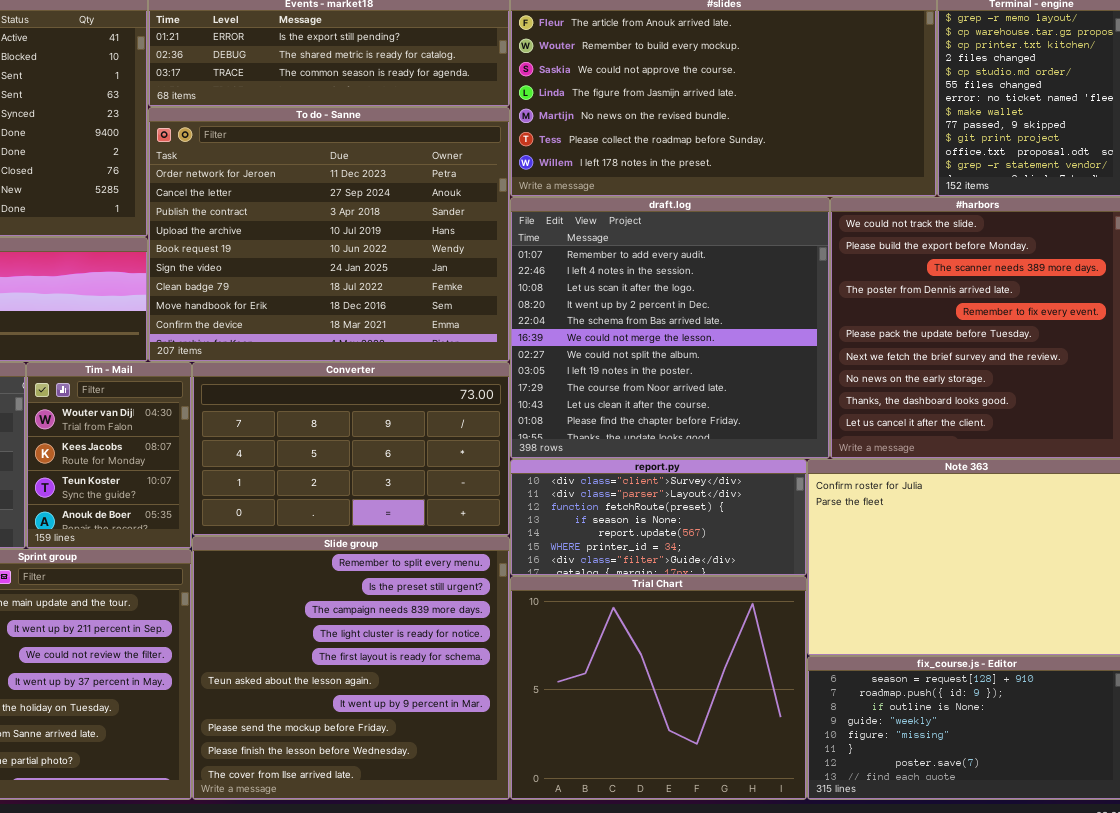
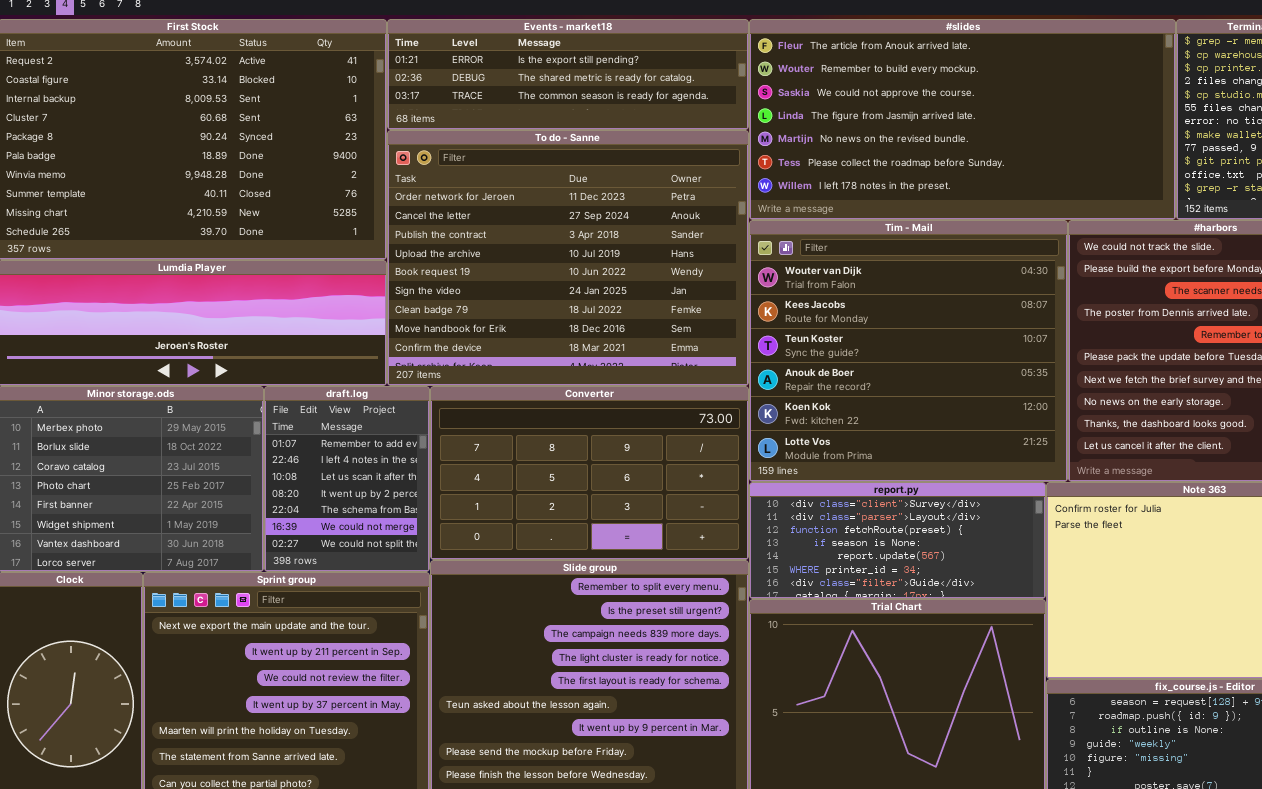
draft.log: [510,197,830,459] -> [264,386,430,572], moved, resized
Tim - Mail: [26,362,192,549] -> [749,220,1068,482], moved, resized

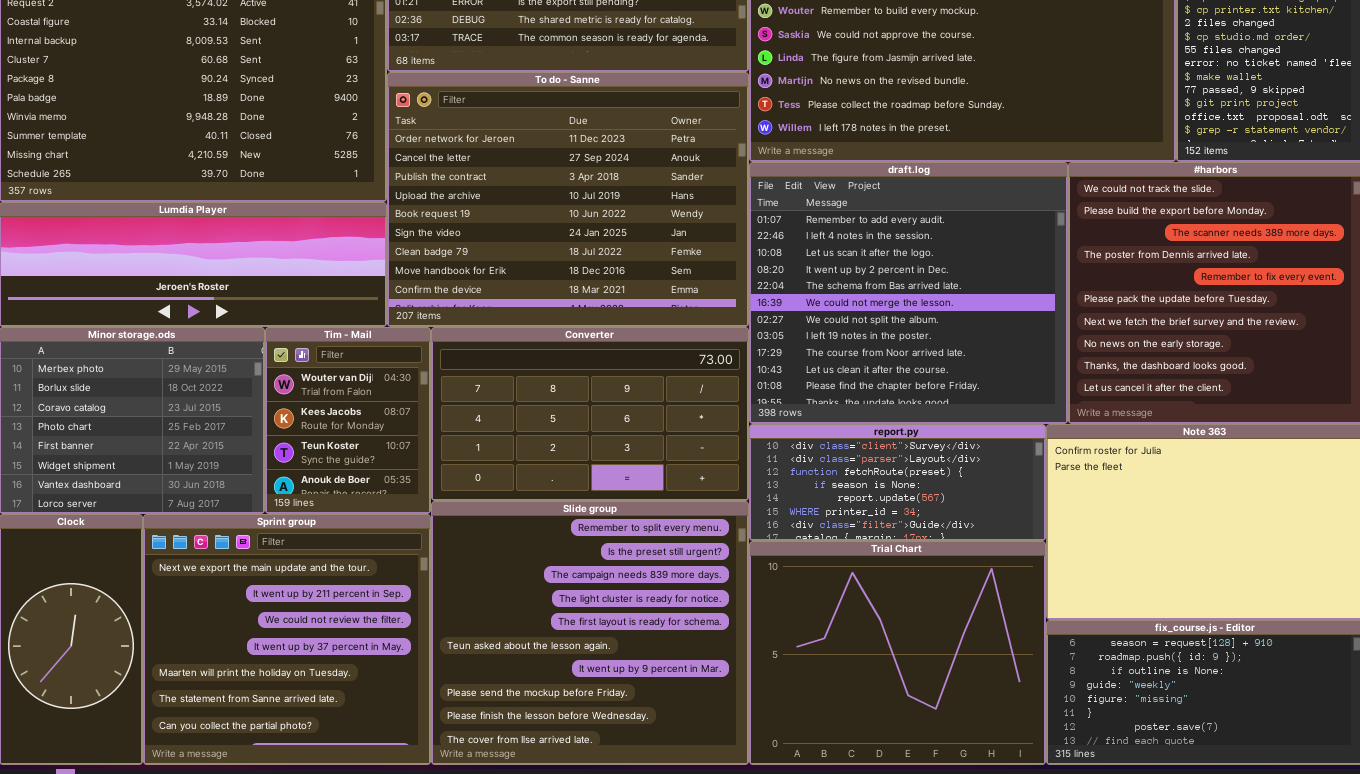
Tim - Mail: [749,220,1068,482] -> [265,327,431,514], moved, resized
draft.log: [264,386,430,572] -> [749,162,1068,424], moved, resized

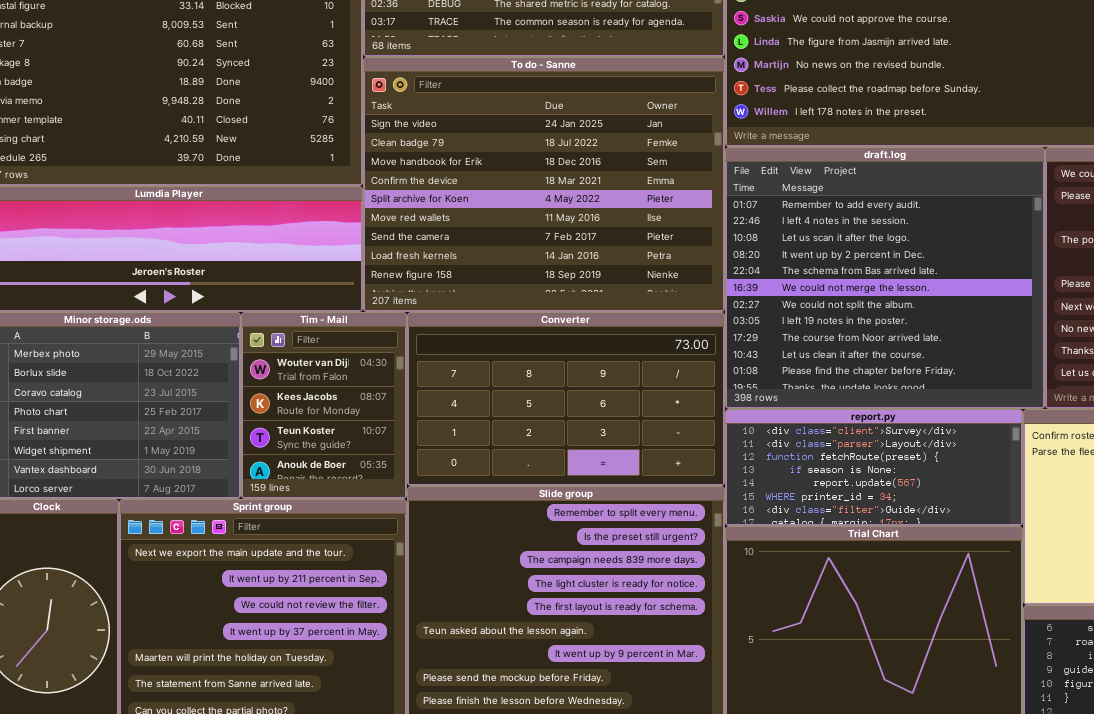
To do - Sanne: [387,72,749,327] -> [363,57,725,312], scrolled down 5 rows

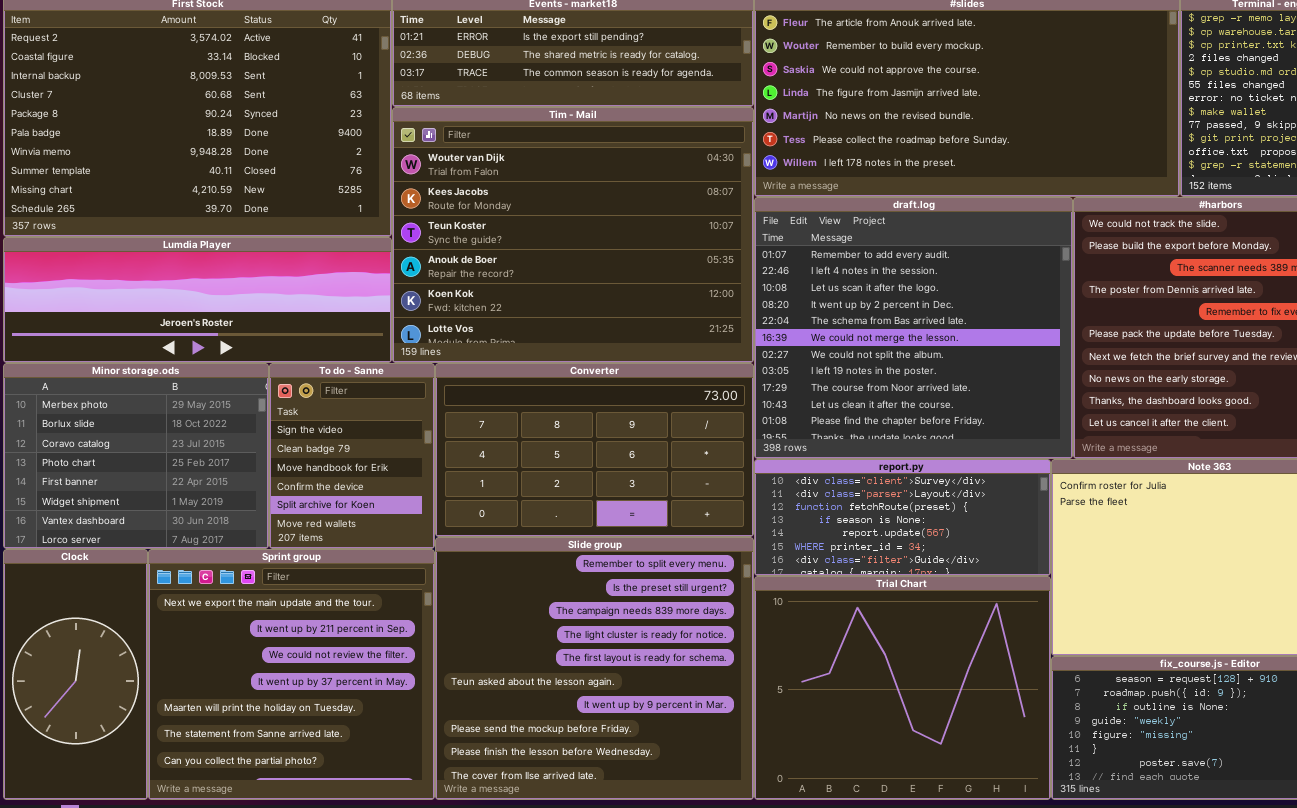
To do - Sanne: [363,57,725,312] -> [269,363,435,549], moved, resized
Tim - Mail: [241,312,407,499] -> [392,107,754,363], moved, resized

